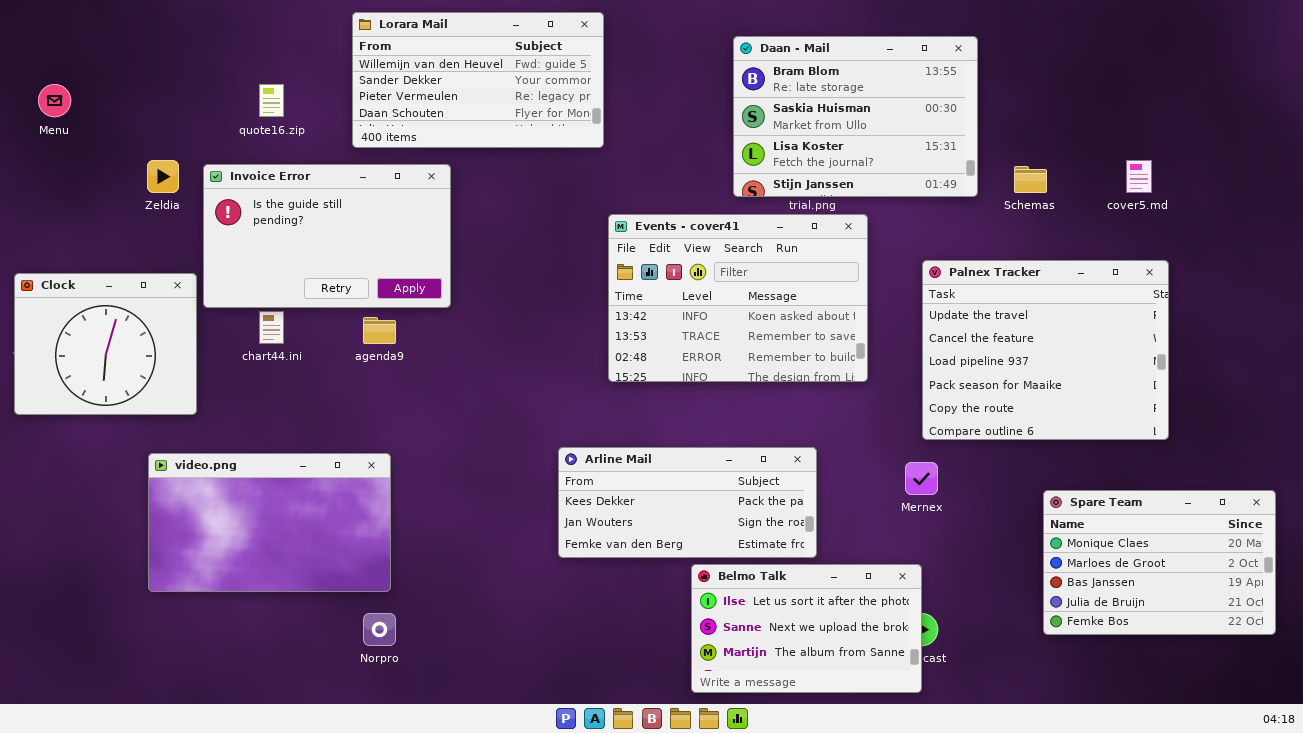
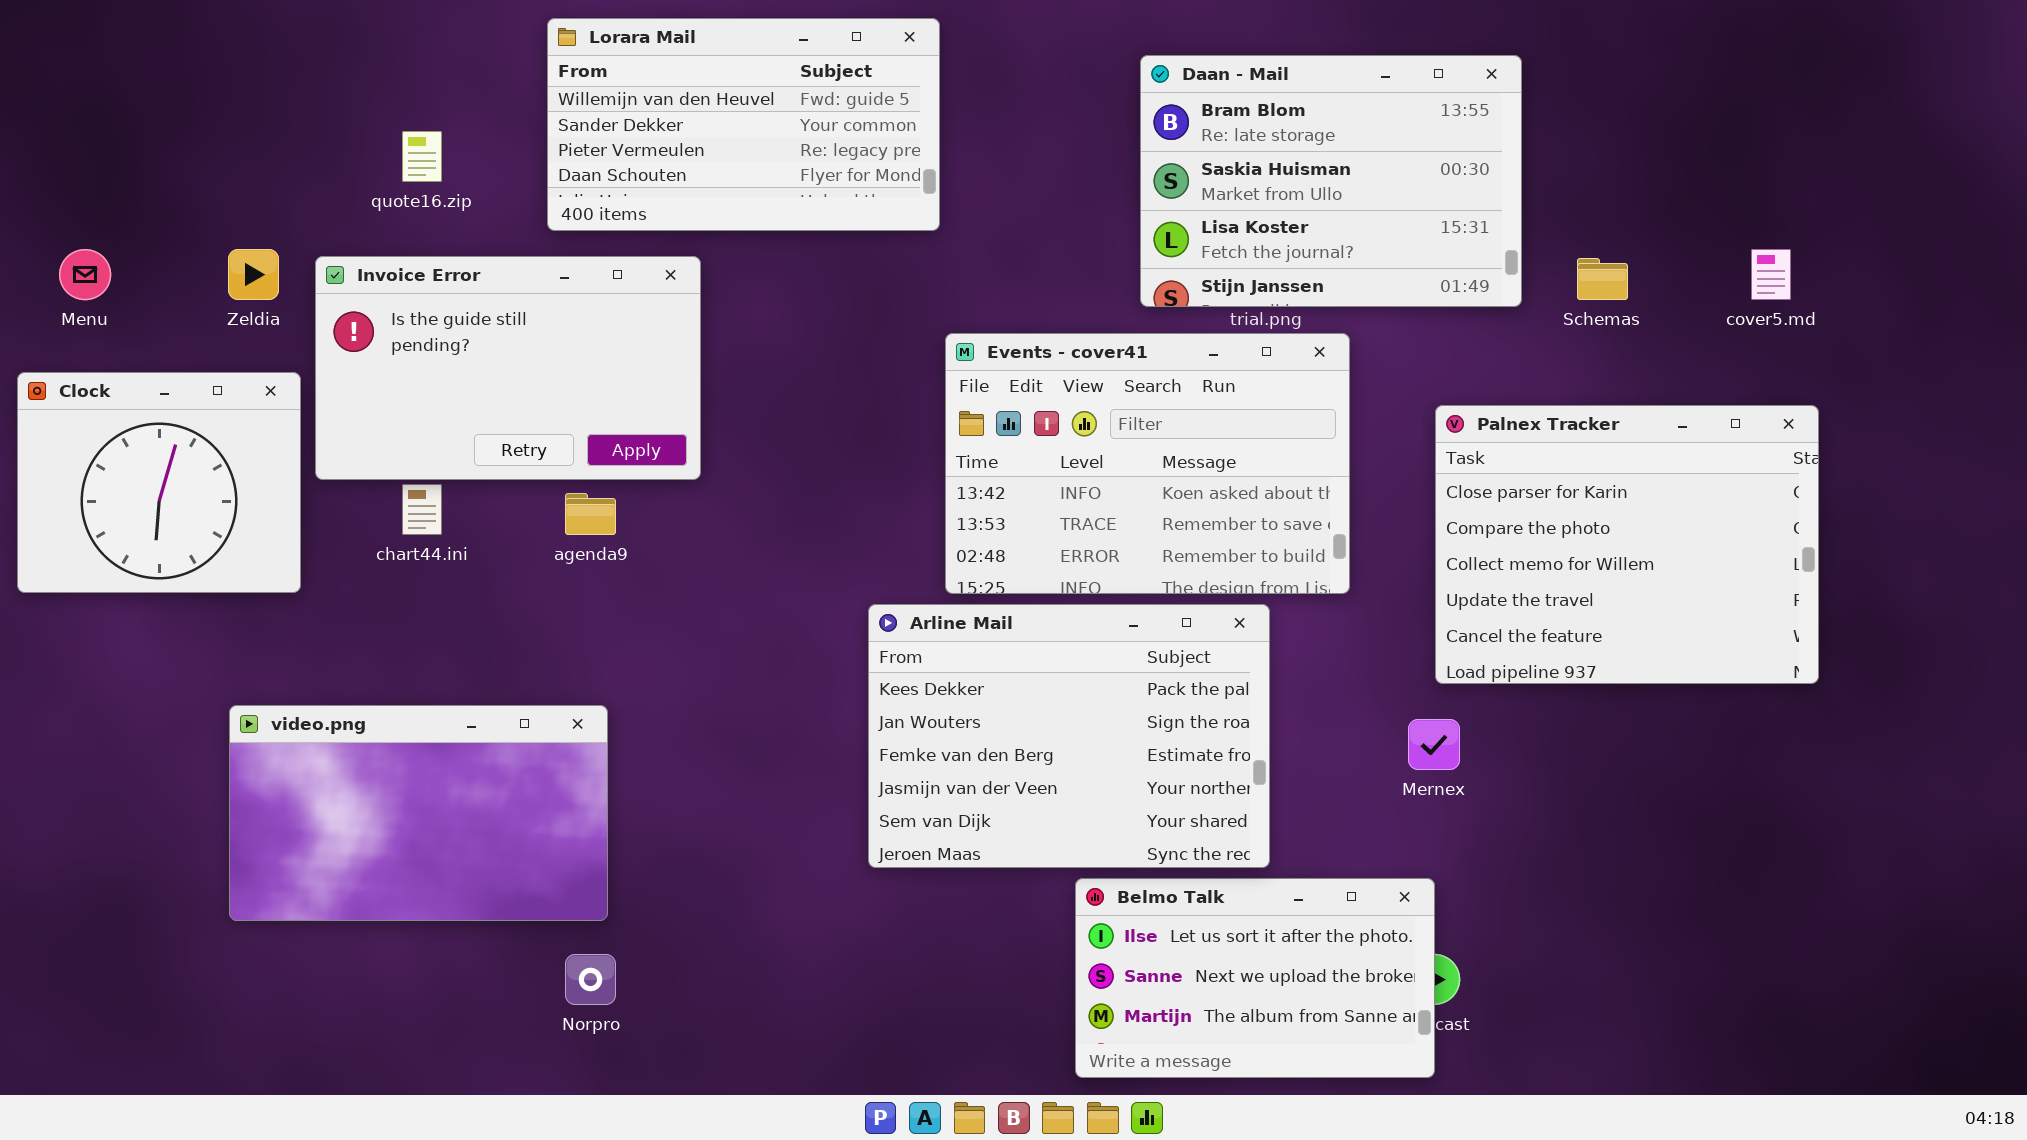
Menu: [38,84,71,117] -> [59,249,111,300], moved
Palnex Tracker: [922,260,1169,440] -> [1435,405,1819,684], scrolled up 3 rows
Clock: [14,273,197,415] -> [17,372,301,593], moved
Arline Mail: [558,447,817,558] -> [868,604,1270,868], resized
Spare Team: [1043,490,1276,635] -> none, closed

